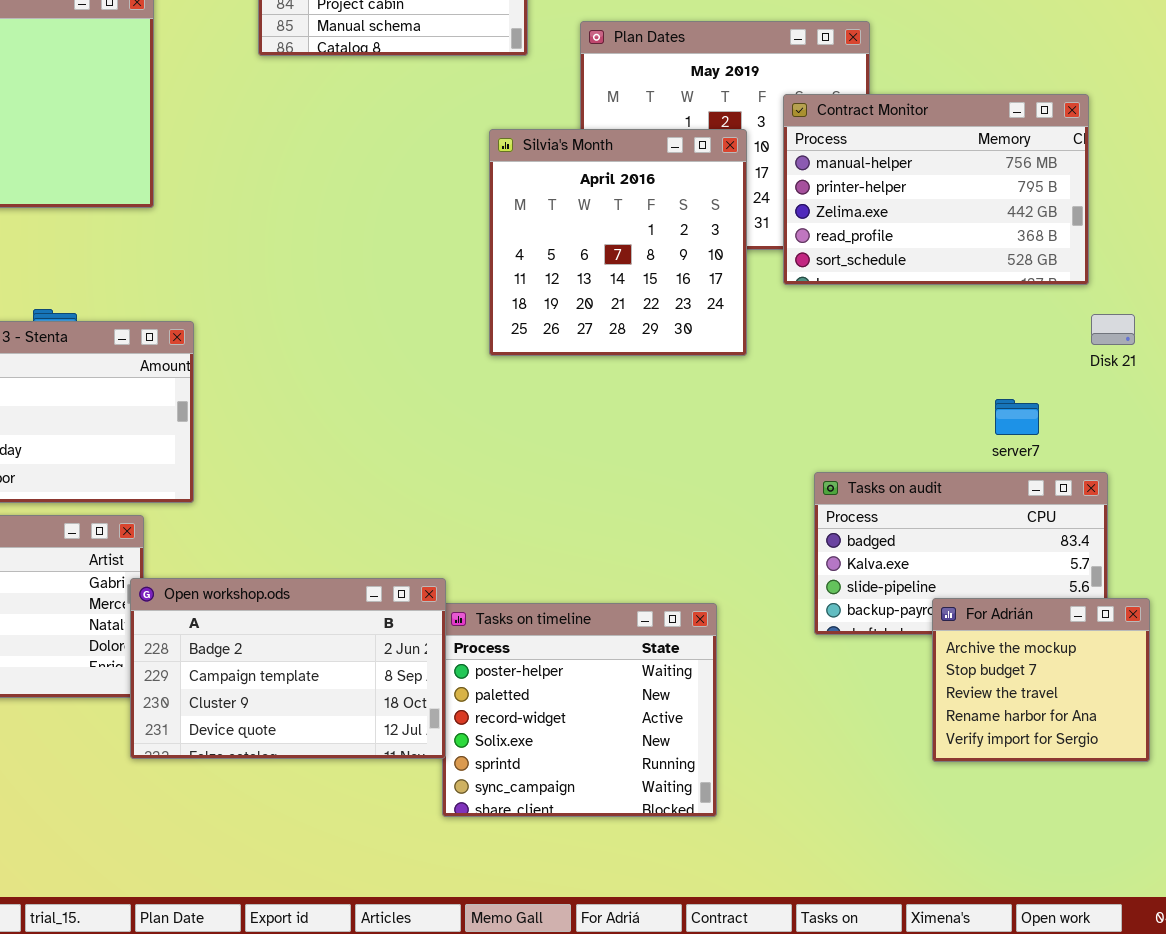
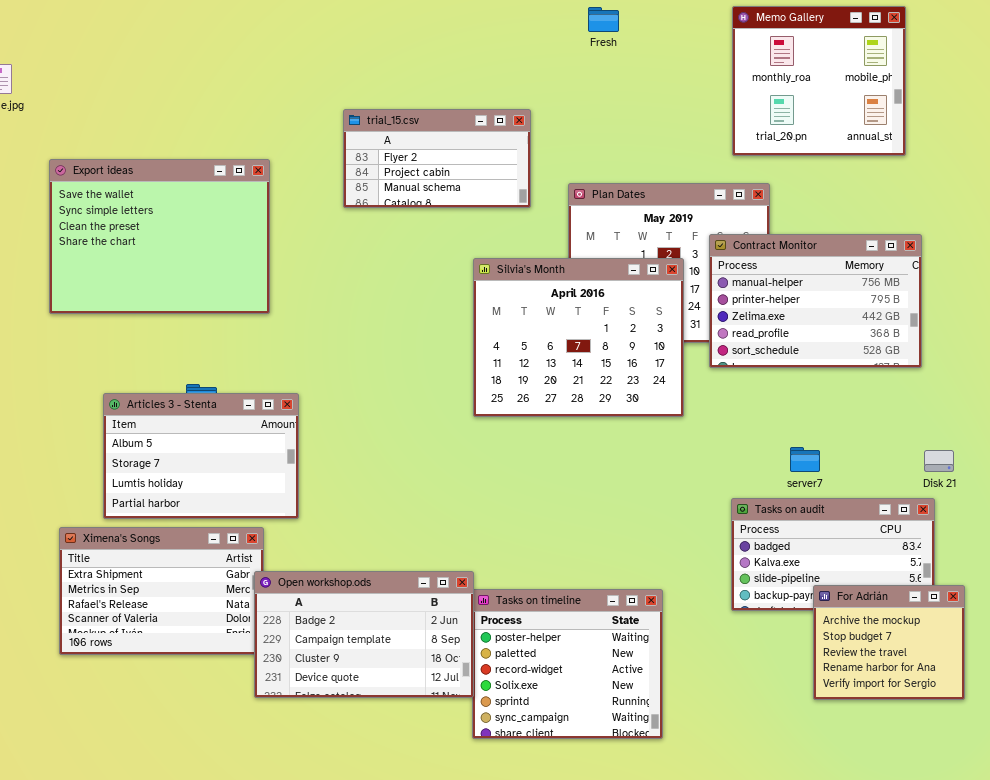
Silvia's Month: [489,129,747,356] -> [473,258,684,417], resized
Disk 21: [1091,314,1135,345] -> [924,450,954,472], moved
server7: [995,399,1039,435] -> [790,447,820,472], moved

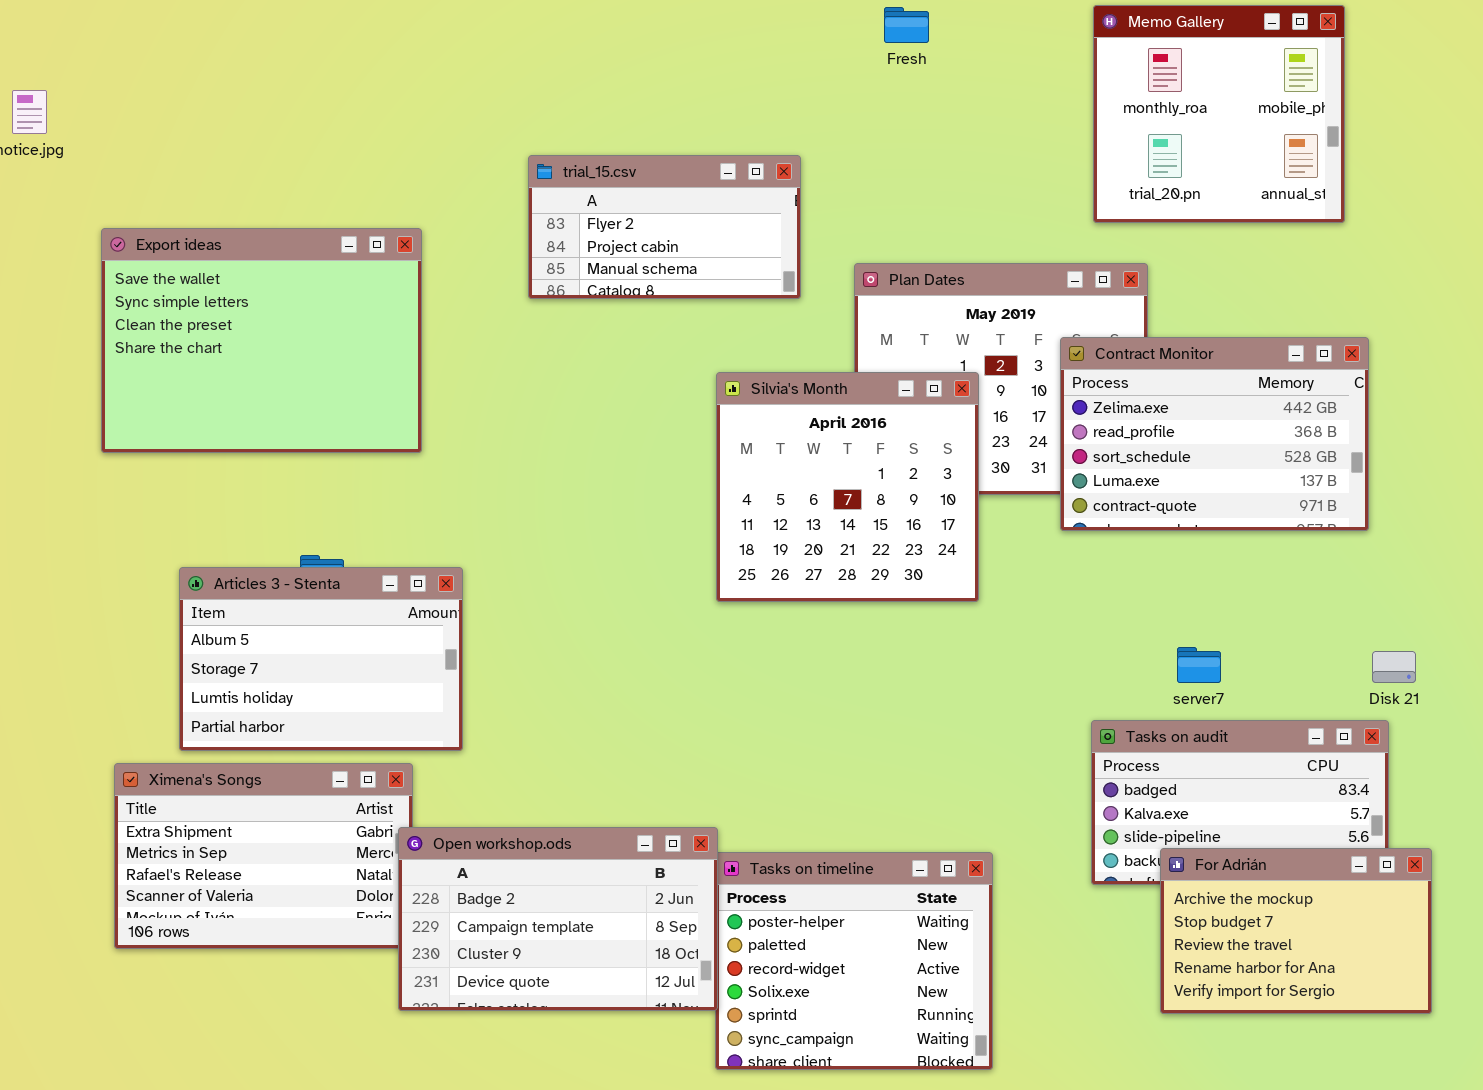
Contract Monitor: [709,234,922,368] -> [1060,337,1369,531], scrolled down 2 rows
Silvia's Month: [473,258,684,417] -> [716,372,979,602], resized
For Adrián: [813,585,965,700] -> [1160,848,1432,1014], resized

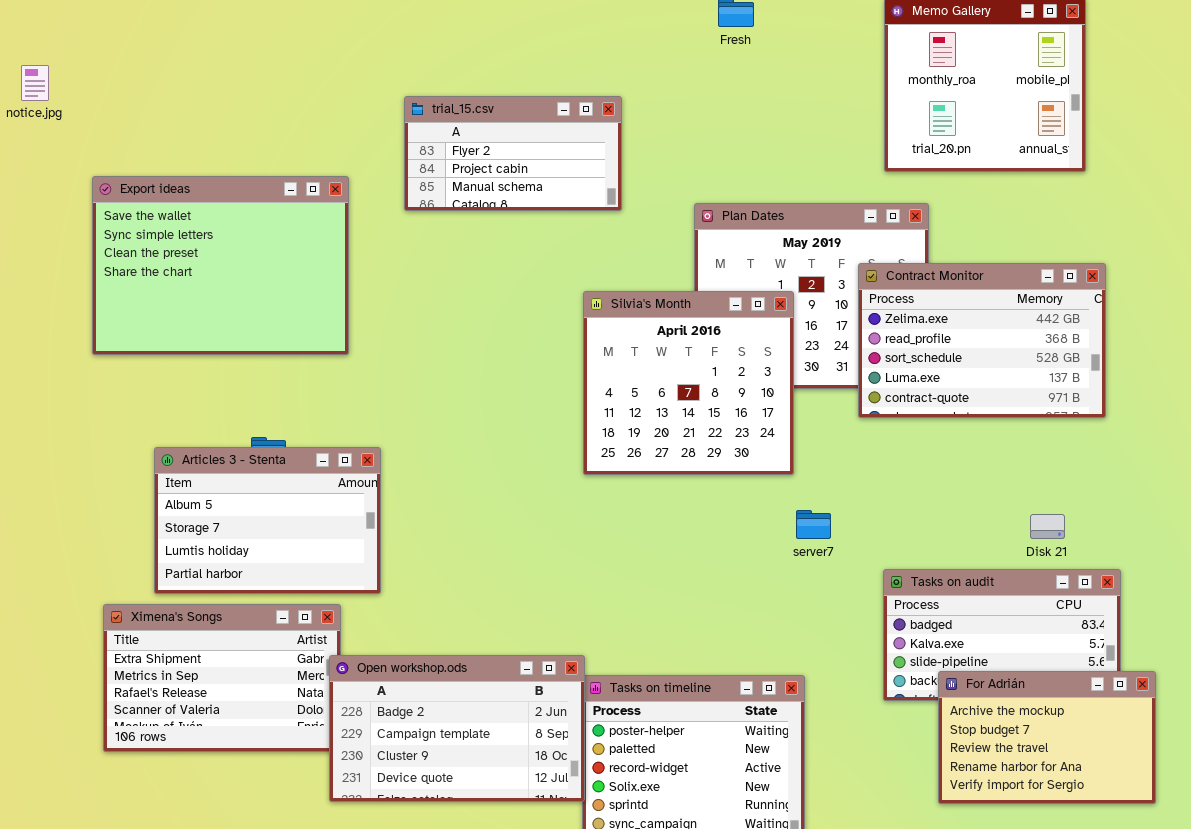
trial_15.csv: [528,155,801,299] -> [404,96,622,211], moved
server7: [1177,647,1221,683] -> [796,510,831,539], moved
Disk 21: [1372,651,1416,683] -> [1030,514,1065,539], moved

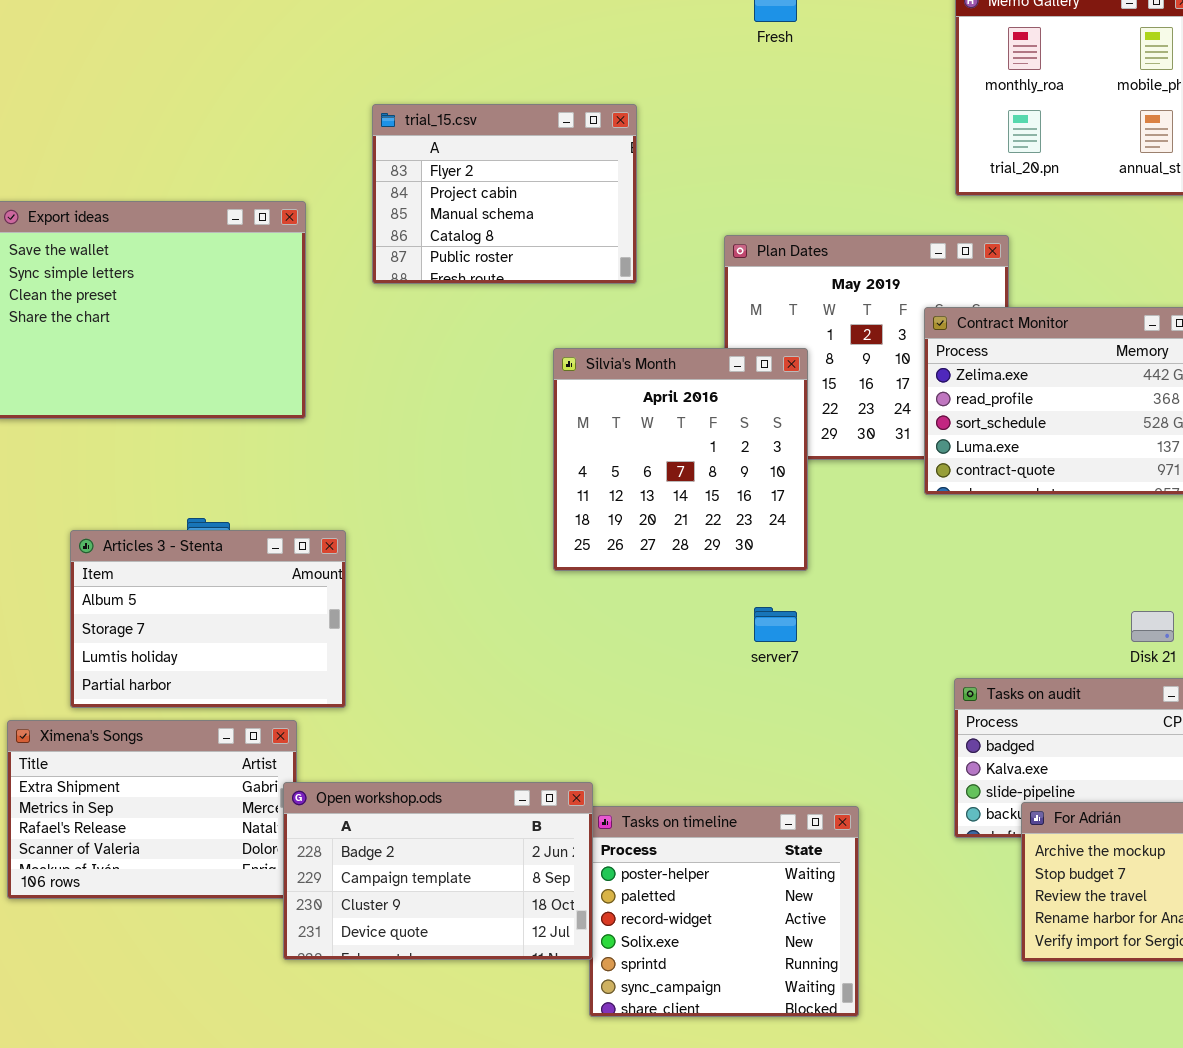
trial_15.csv: [404,96,622,211] -> [372,104,637,284], resized
Silvia's Month: [583,291,794,475] -> [553,348,808,571], moved
server7: [796,510,831,539] -> [754,607,797,642], moved

